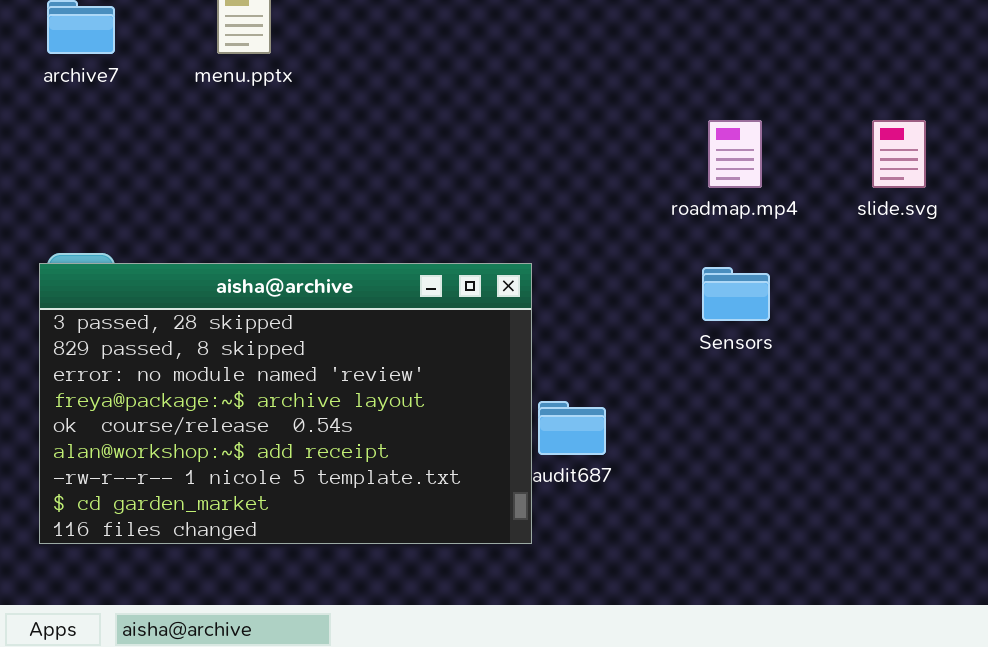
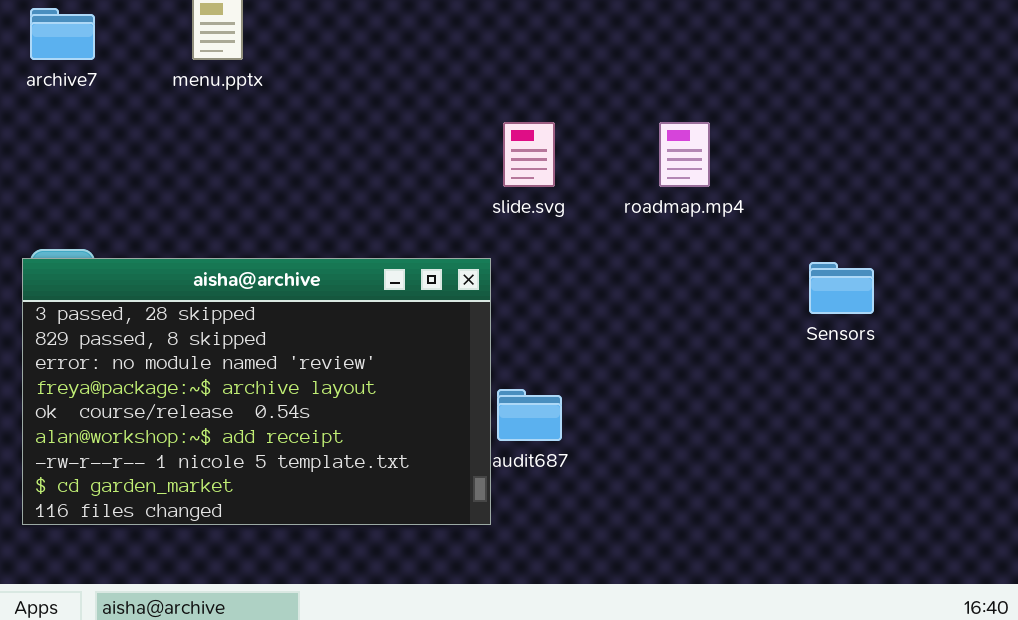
slide.svg: [872,120,926,188] -> [503,122,555,187], moved
Sensors: [702,267,770,321] -> [809,262,874,314], moved

